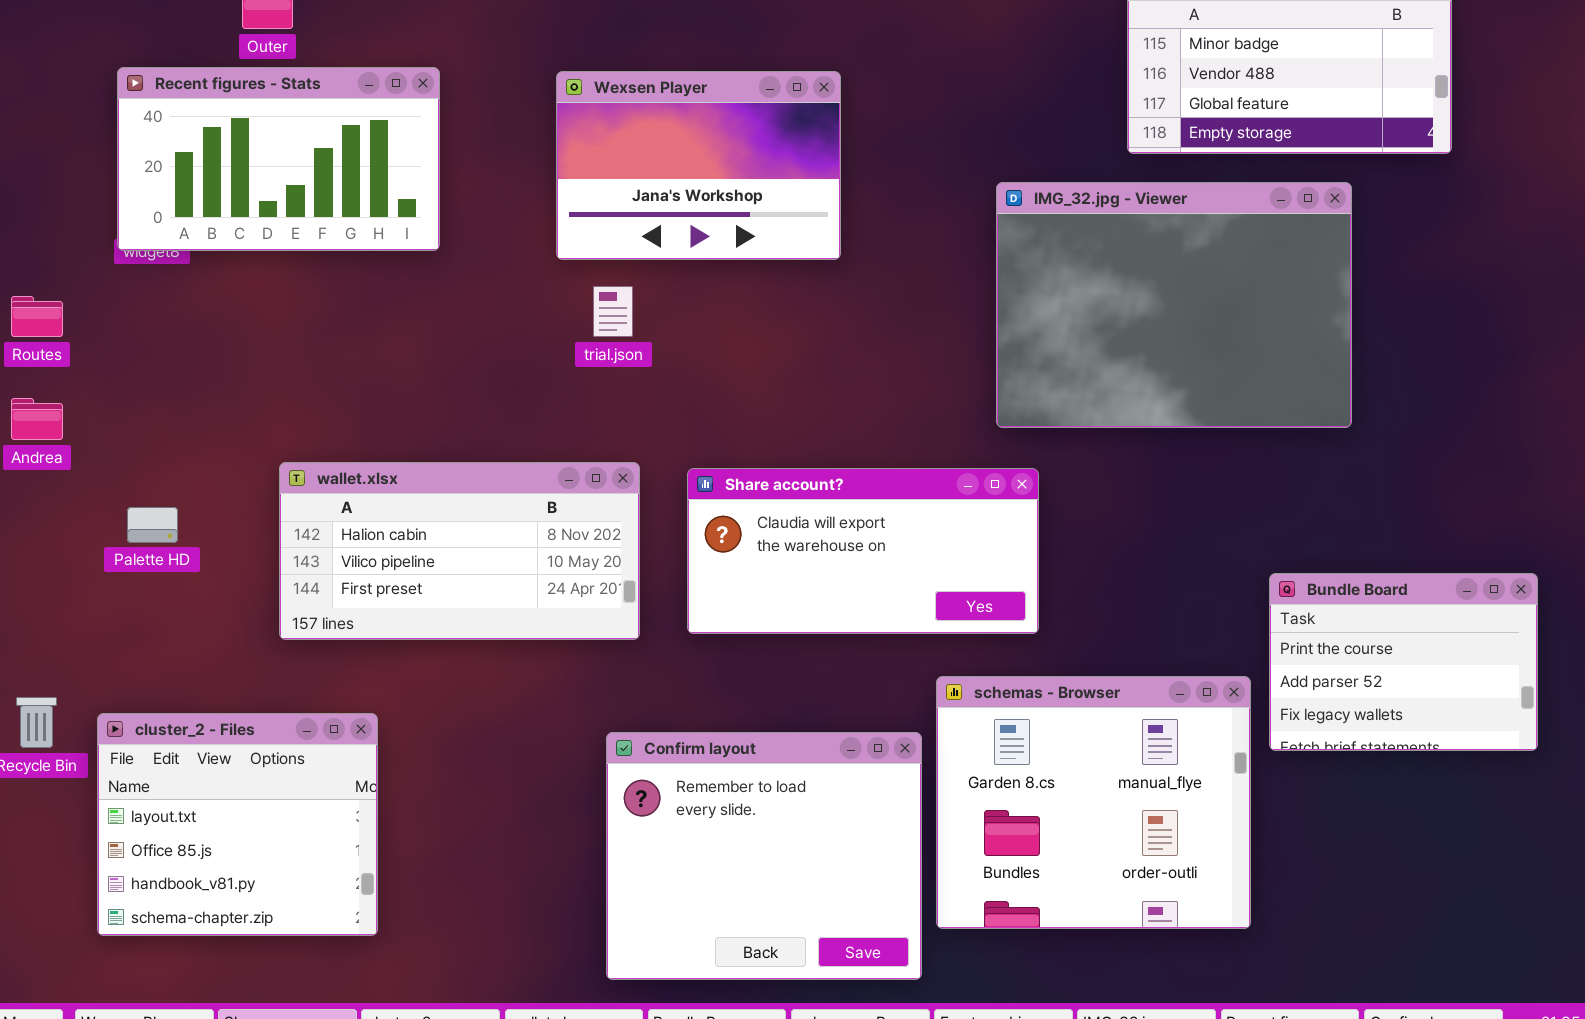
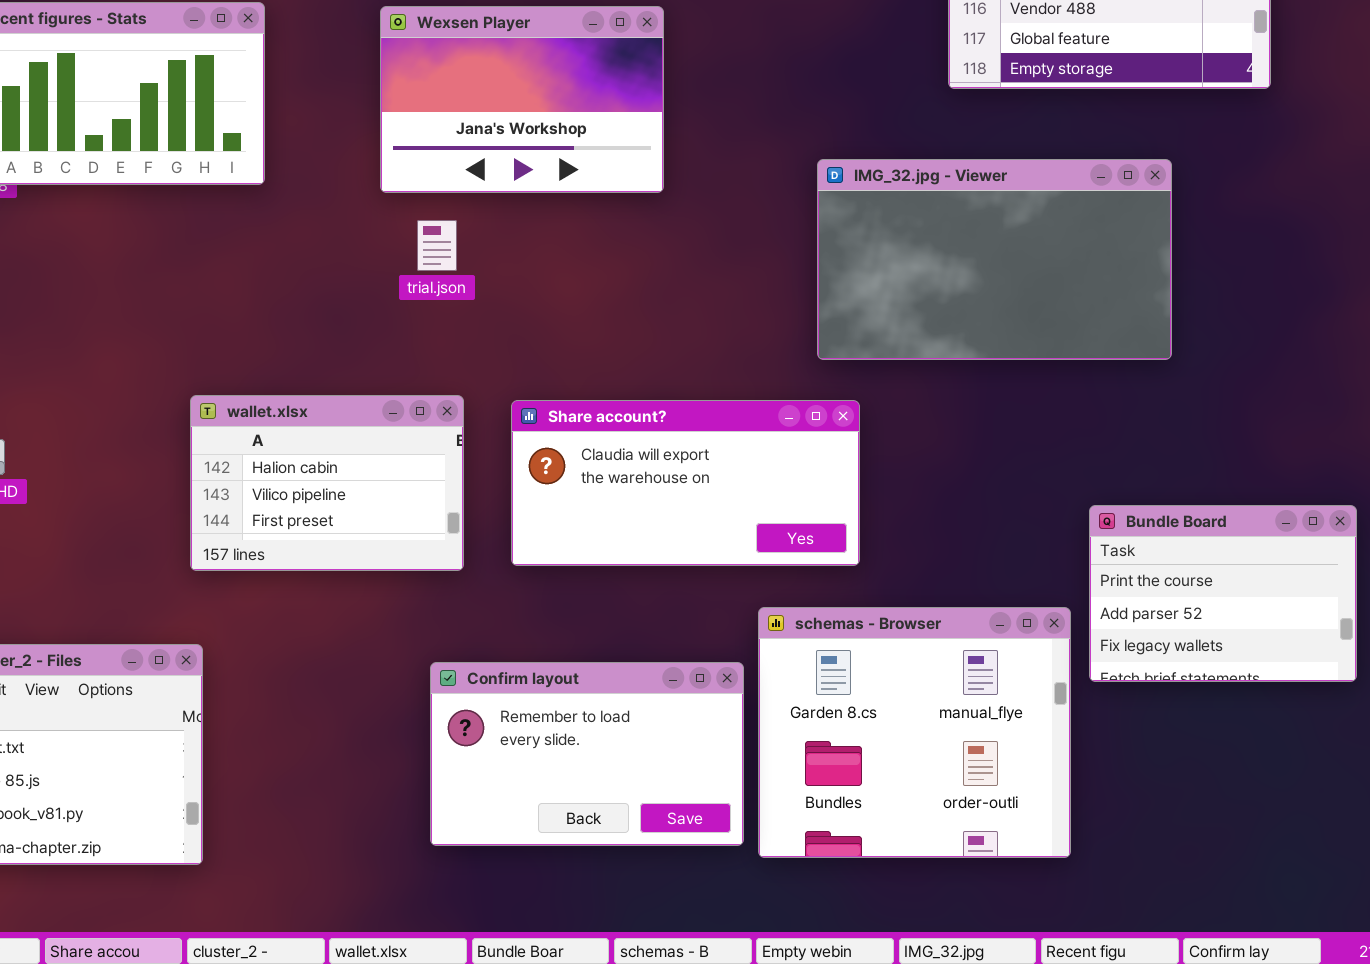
IMG_32.jpg - Viewer: [996,182,1352,428] -> [817,159,1172,360], resized
wallet.xlsx: [279,462,640,640] -> [190,395,464,571], resized
Confirm layout: [606,732,922,980] -> [430,662,744,846], resized

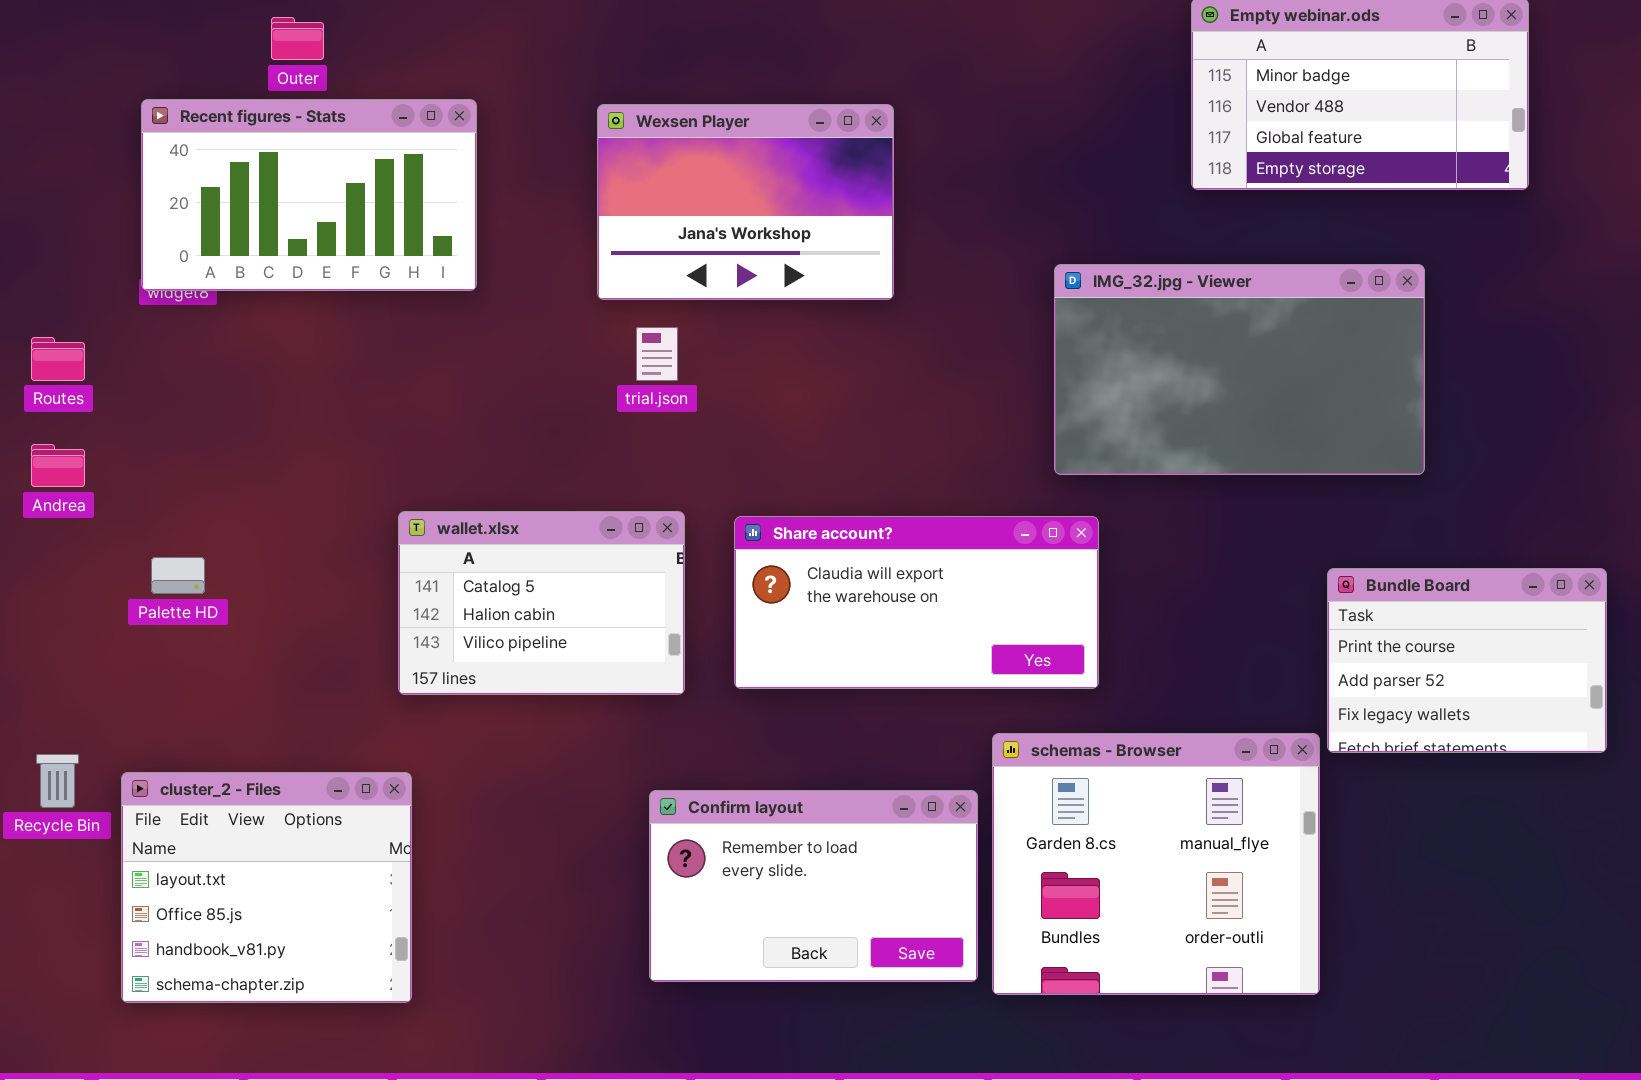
wallet.xlsx: [190,395,464,571] -> [398,511,685,695], scrolled up 1 row
Bundle Board: [1089,505,1357,682] -> [1327,568,1607,753], moved

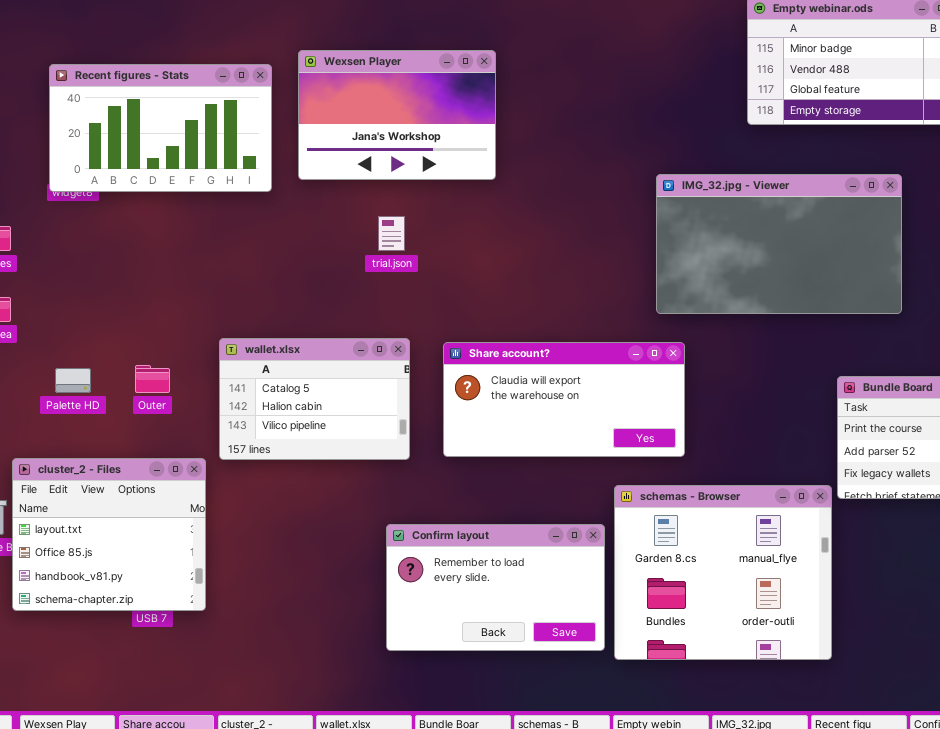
Outer: [271,17,324,60] -> [135,365,170,393], moved
Wexsen Player: [597,104,894,300] -> [298,50,496,180], moved
cluster_2 - Files: [121,772,412,1003] -> [12,458,206,611], moved

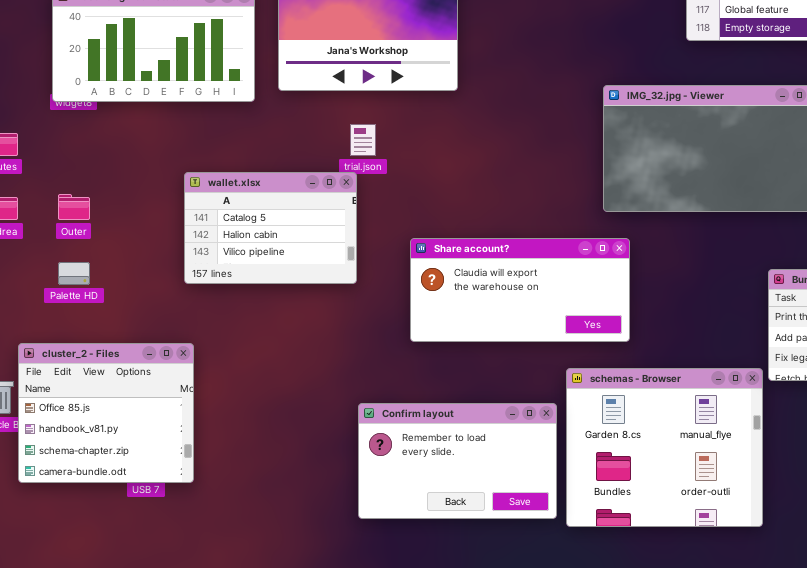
wallet.xlsx: [219,338,410,460] -> [184,172,357,284], moved
Outer: [135,365,170,393] -> [58,194,90,220], moved
cluster_2 - Files: [12,458,206,611] -> [18,343,194,483], scrolled down 1 row

